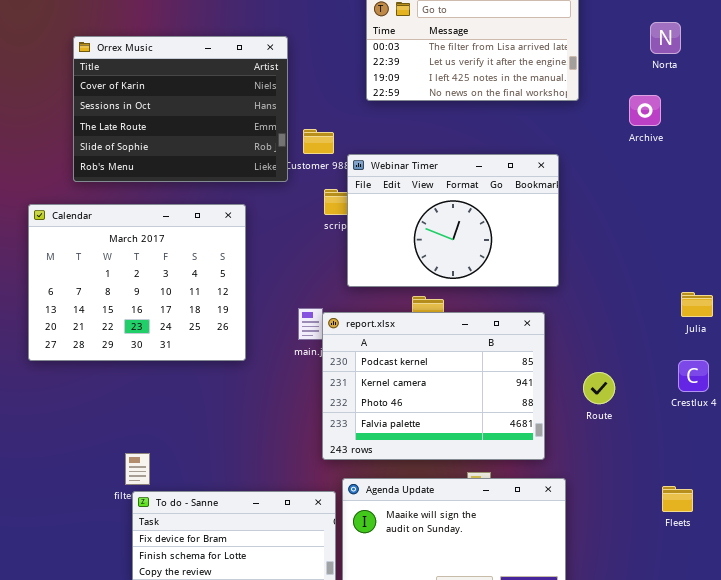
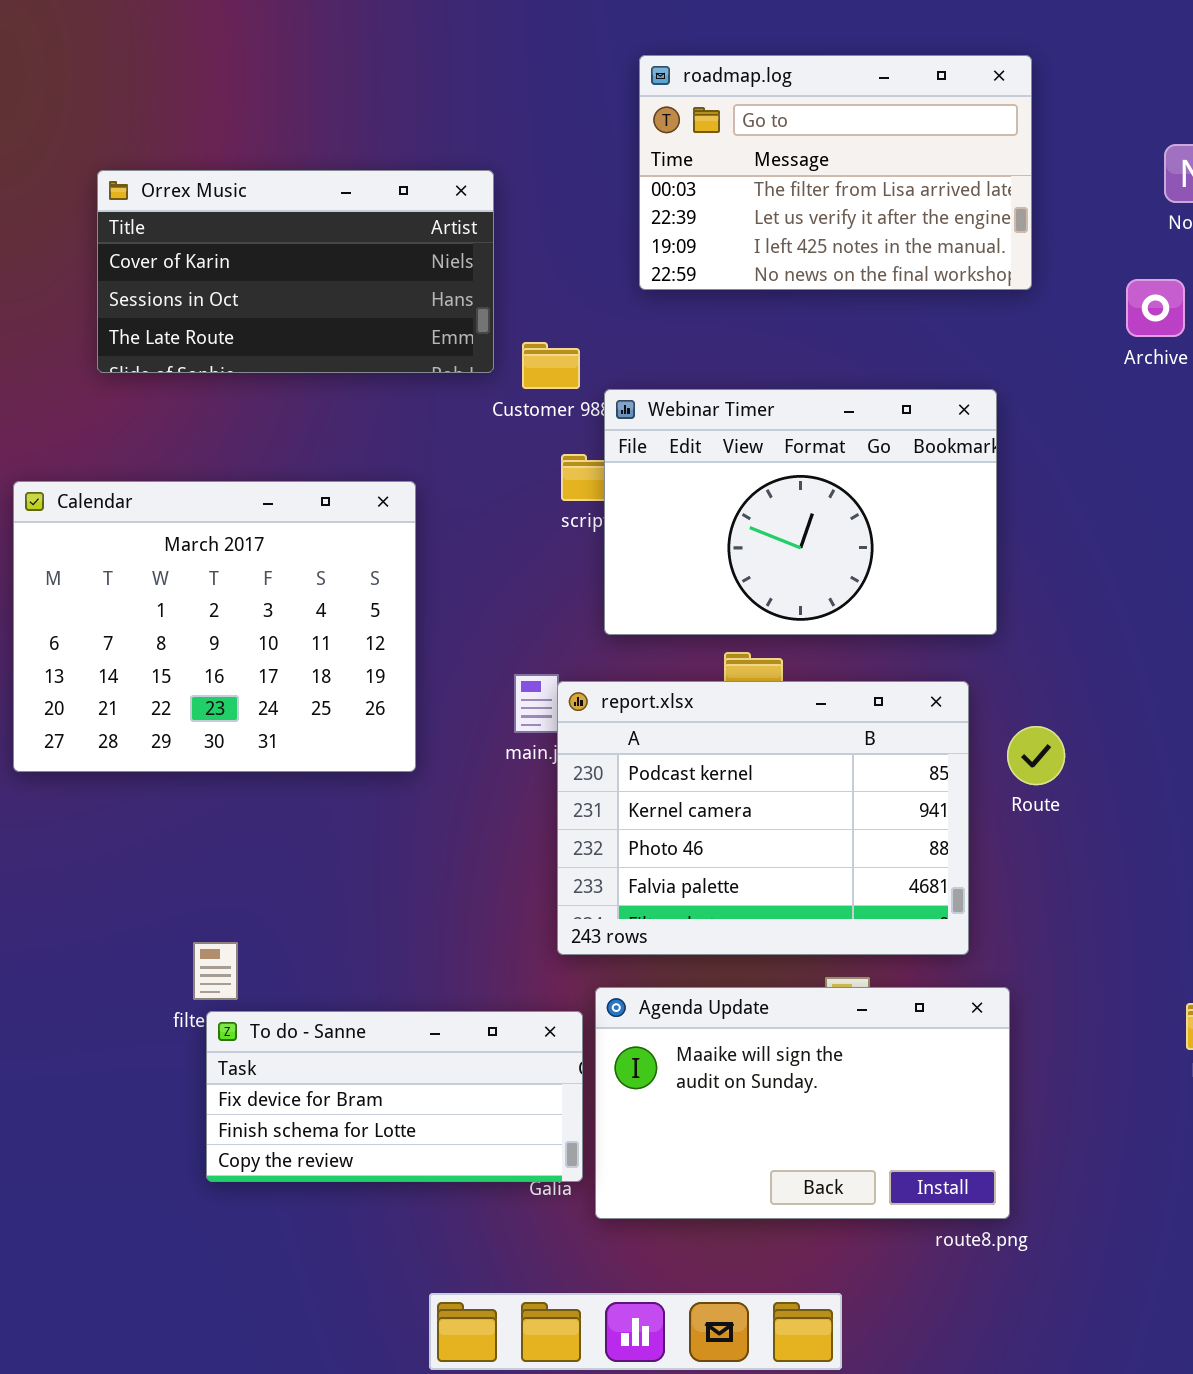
Orrex Music: [73,36,288,182] -> [97,170,494,373], resized
Route: [583,372,615,404] -> [1007,726,1065,785], moved

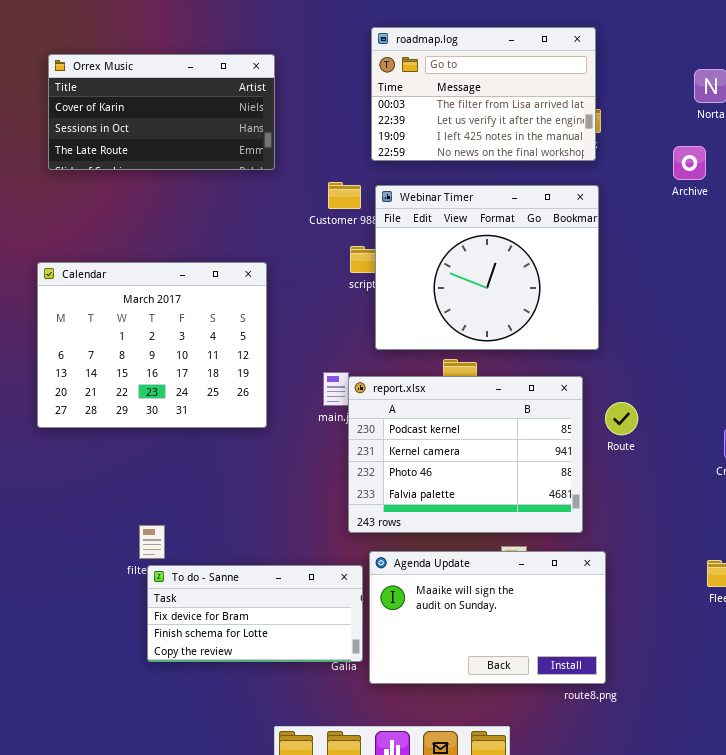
roadmap.log: [639,55,1032,290] -> [371,27,596,161], moved
Orrex Music: [97,170,494,373] -> [48,54,275,170], moved
Webinar Timer: [604,389,997,635] -> [375,185,599,350], resized

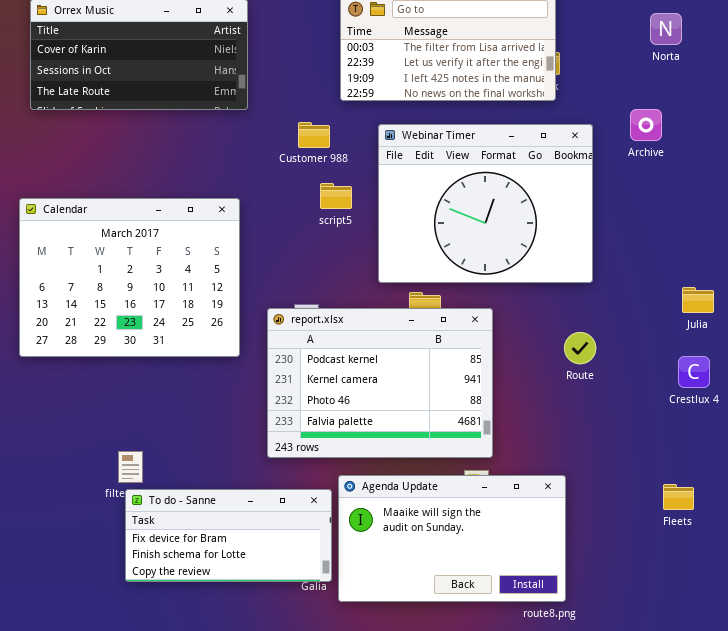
Archive: [673,146,706,180] -> [630,109,662,141], moved
Webinar Timer: [375,185,599,350] -> [378,124,593,283], moved
report.xlsx: [348,376,583,533] -> [267,308,493,458], moved

